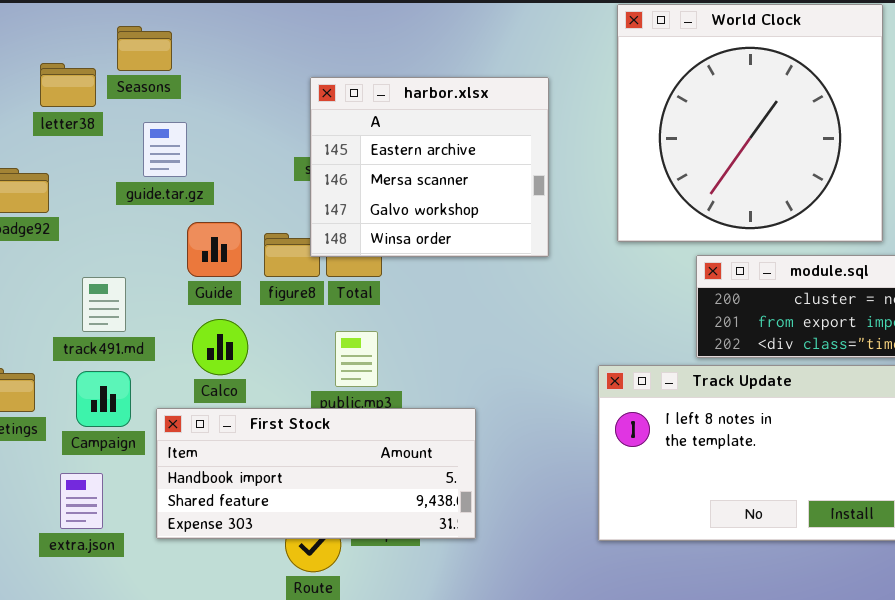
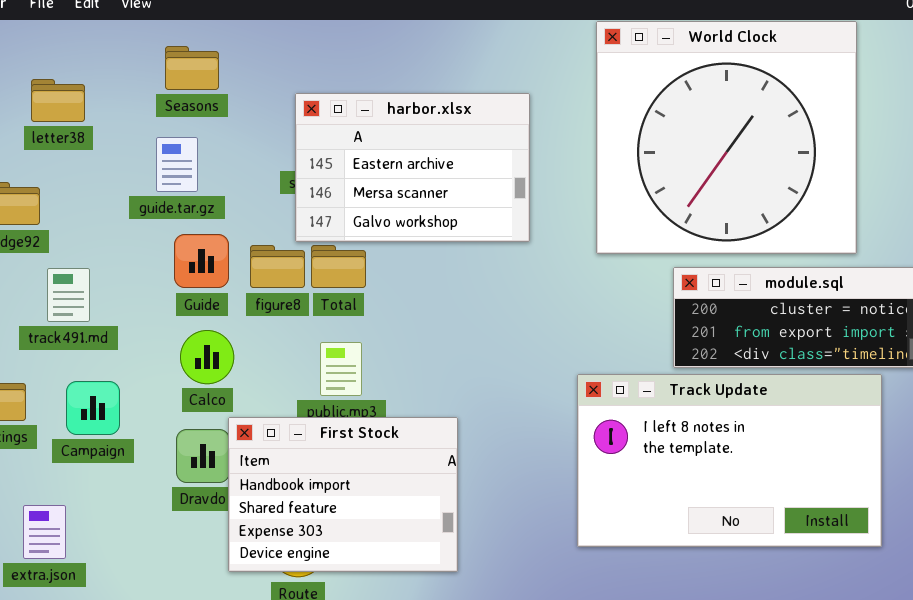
Seasons: [117,26,172,71] -> [165,46,219,90], moved
harbor.xlsx: [310,77,549,257] -> [295,93,530,242], resized
guide.tar.gz: [143,122,187,177] -> [156,137,198,192], moved
track491.md: [82,277,126,332] -> [47,268,90,322], moved
First Stock: [156,408,476,539] -> [228,417,458,572], resized
extra.json: [60,473,103,529] -> [23,505,66,559], moved

